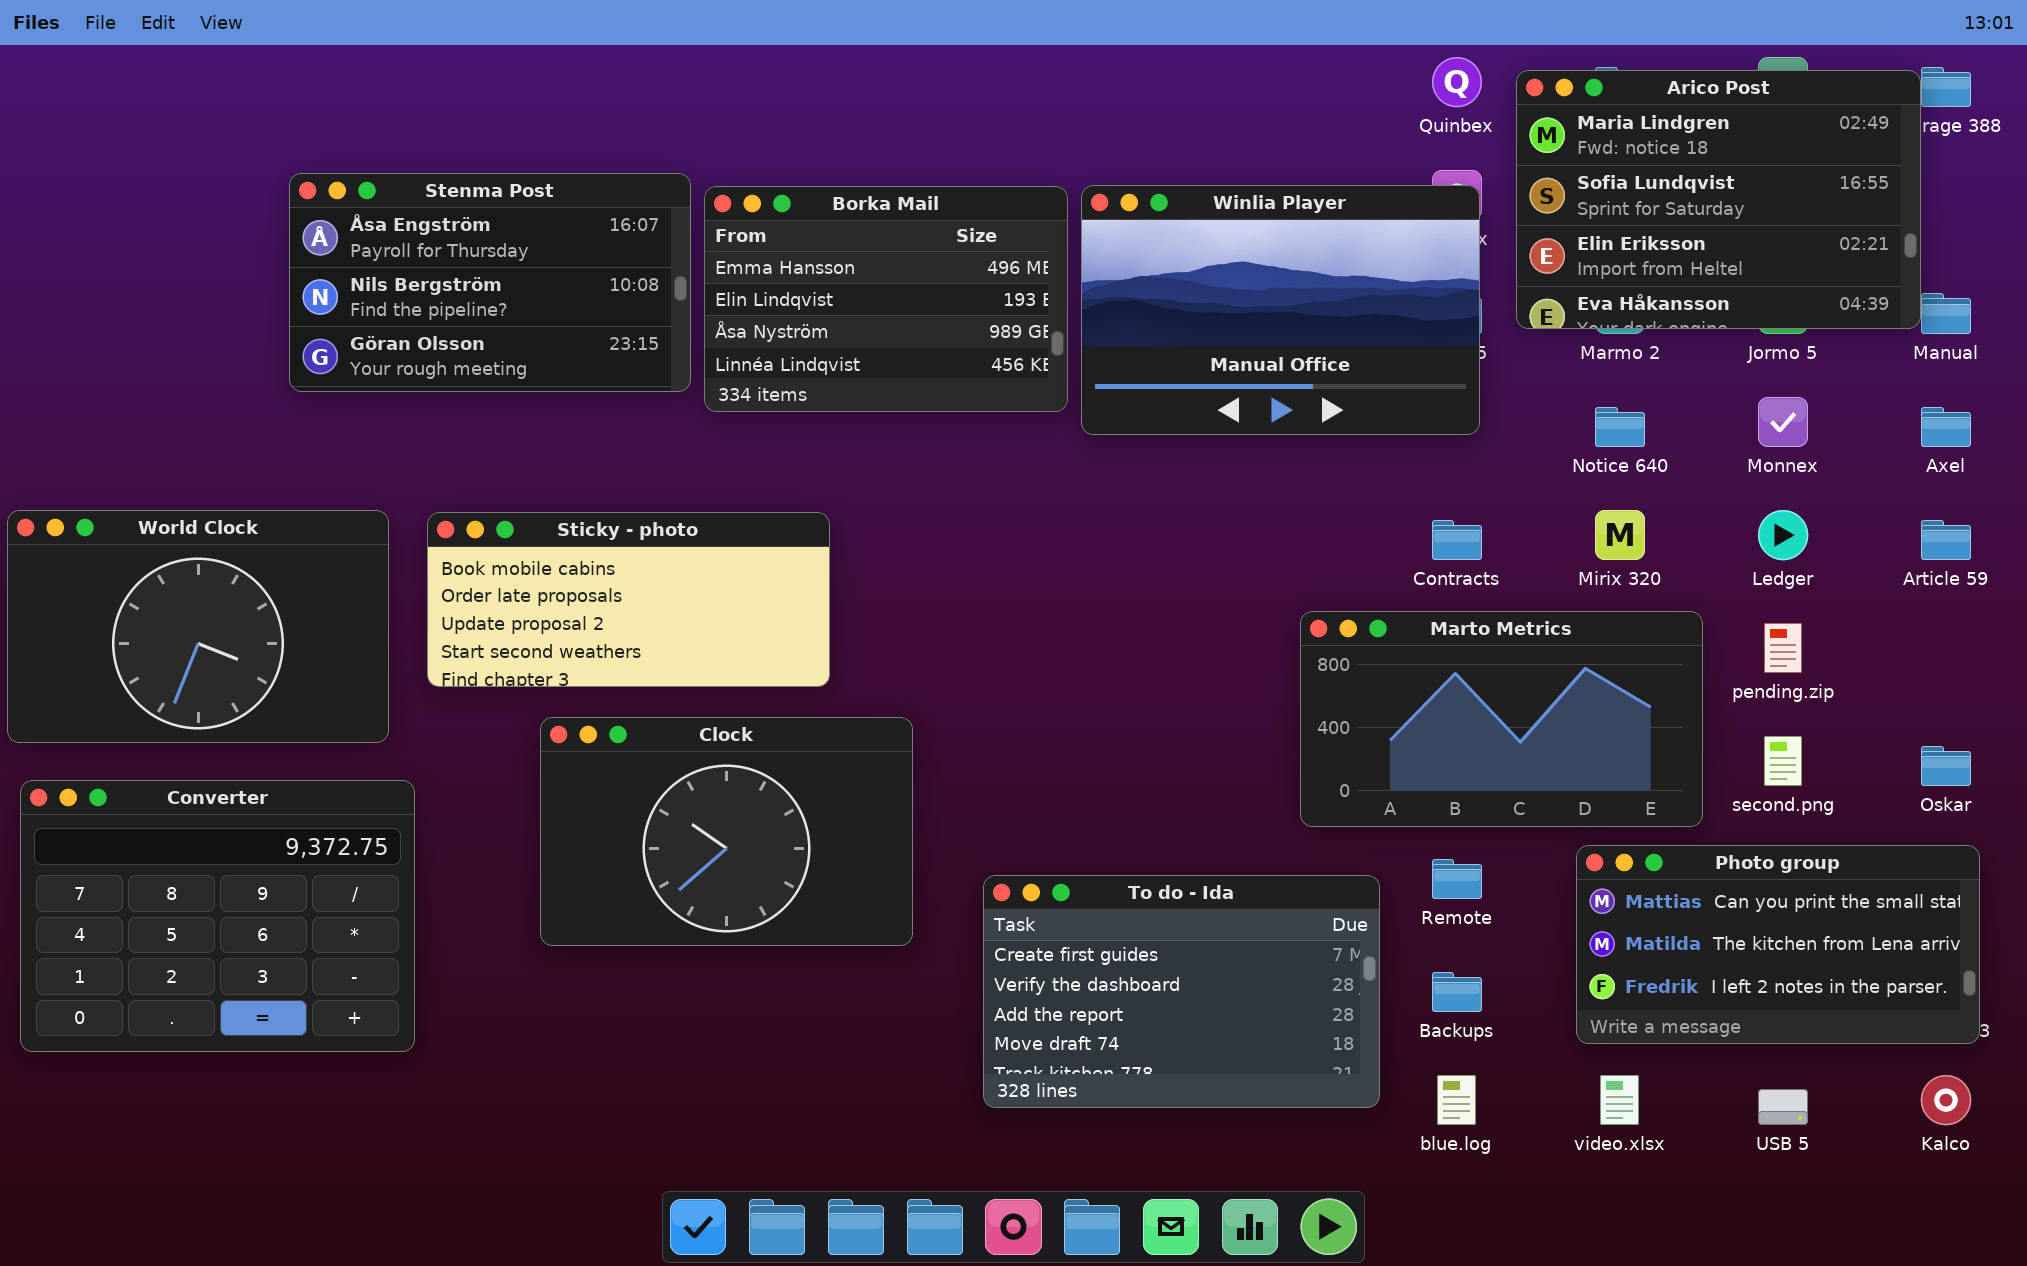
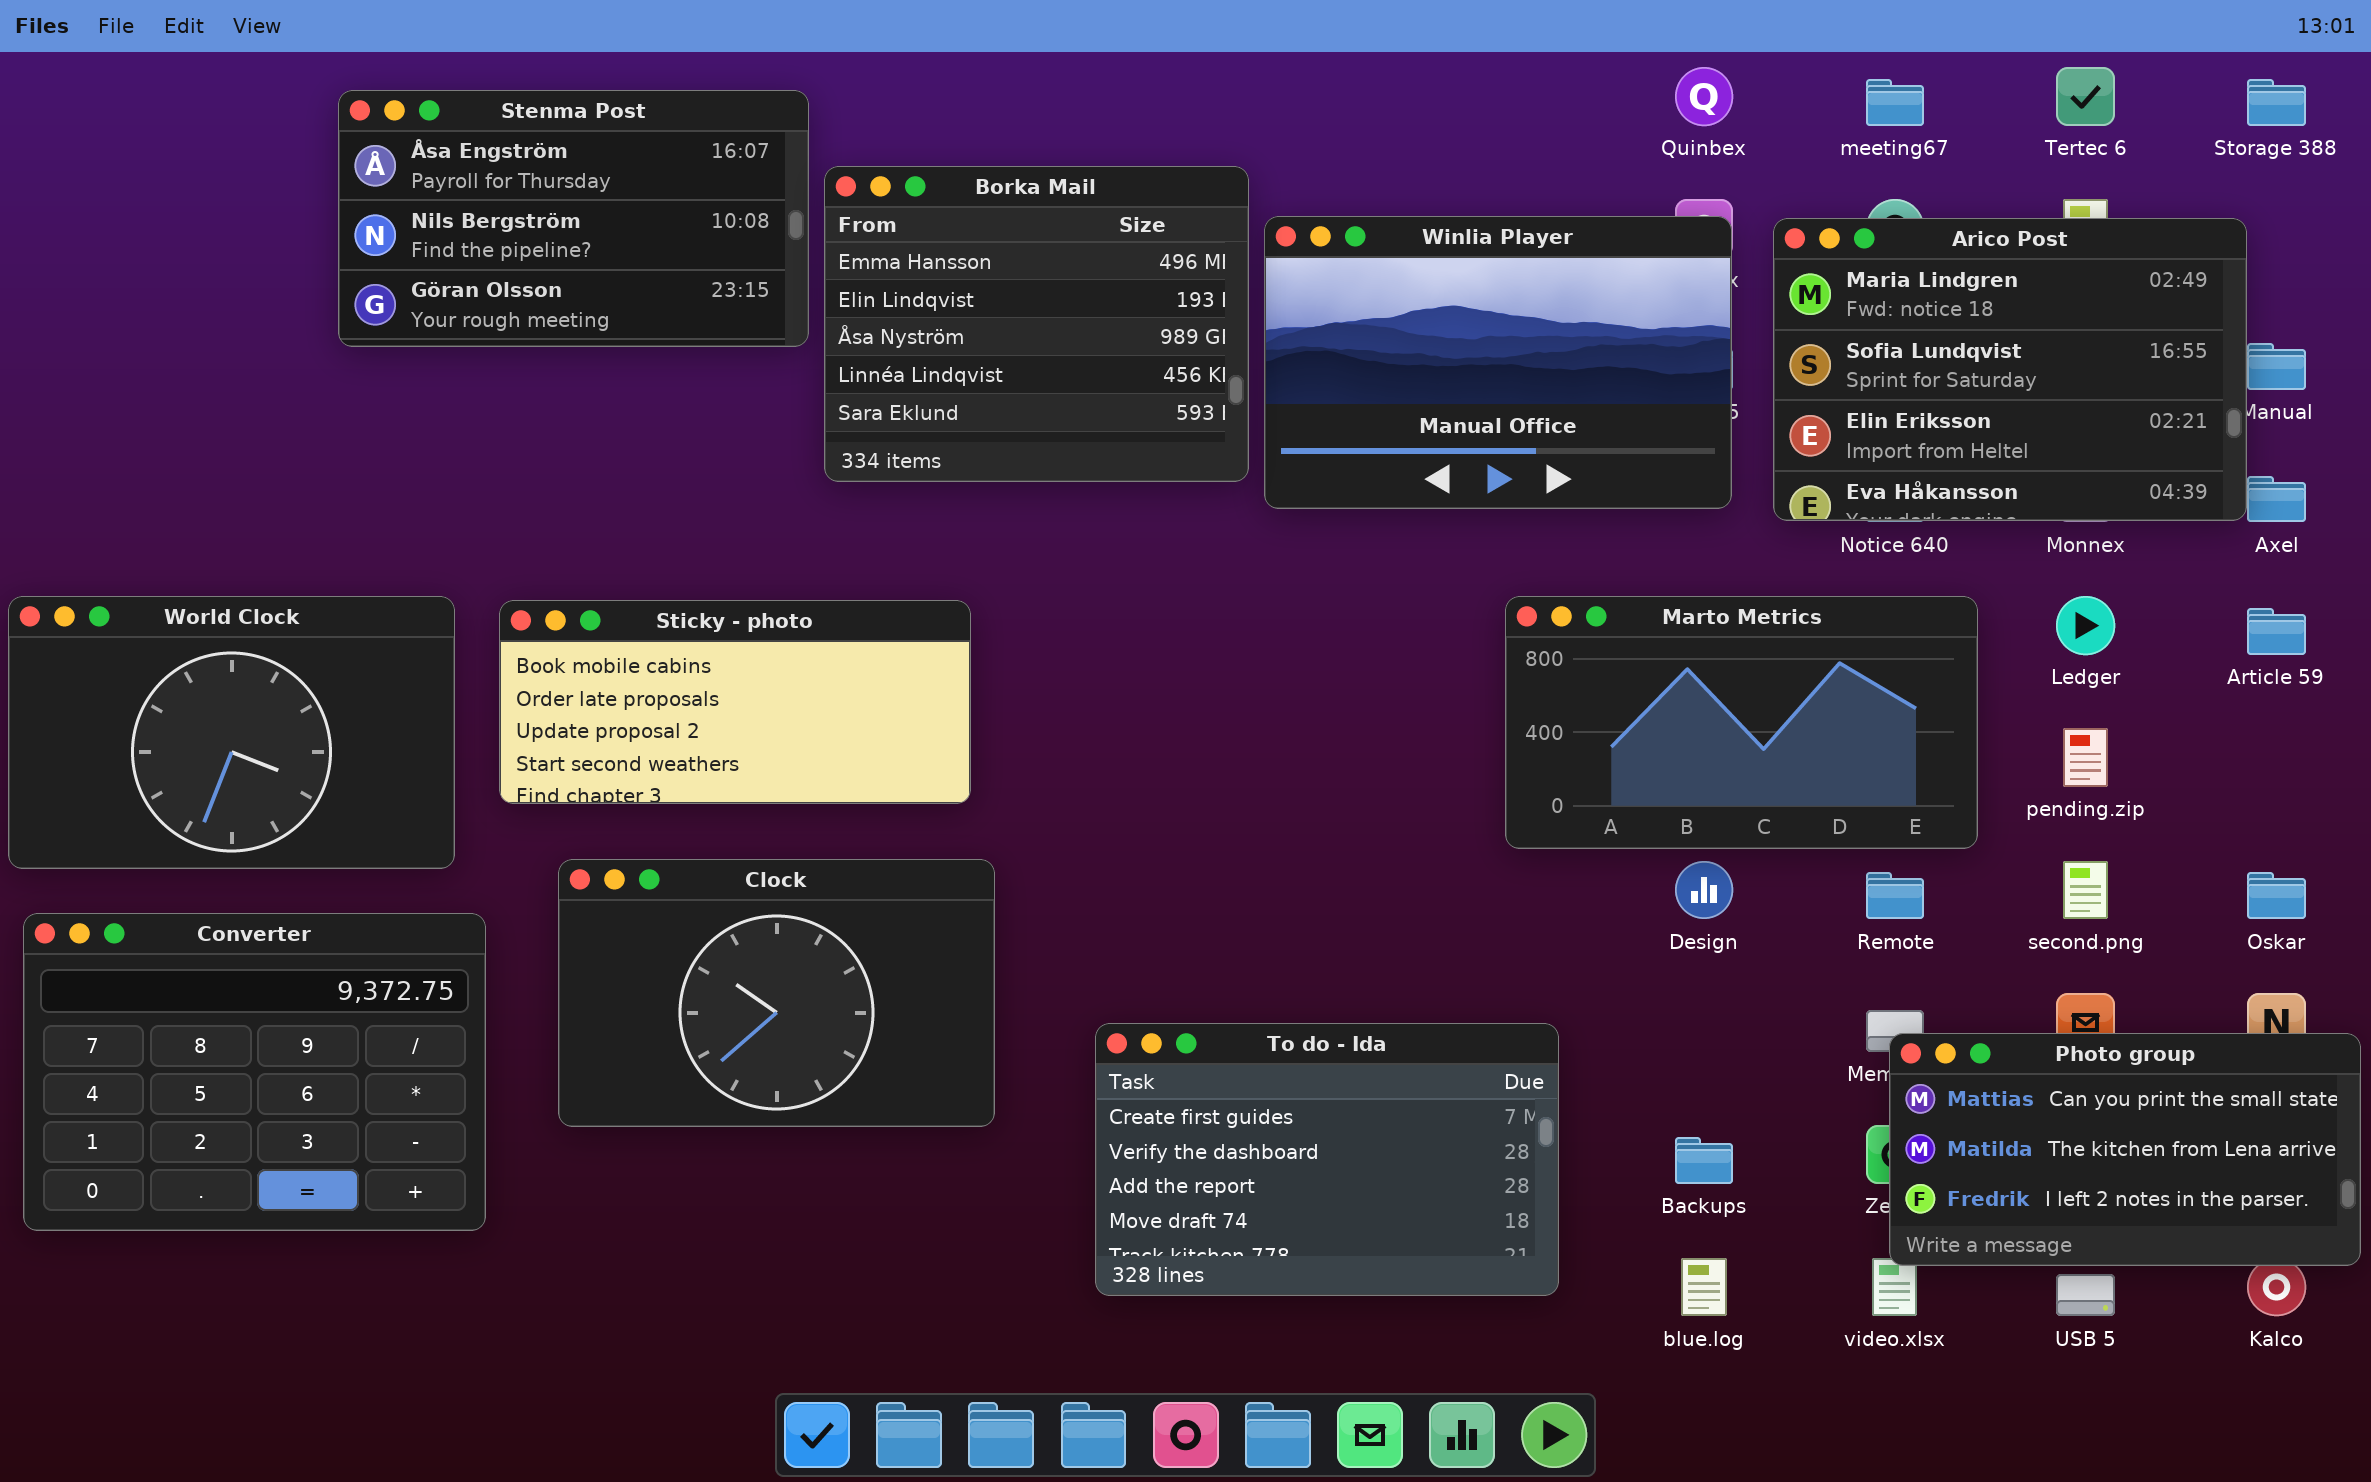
Arico Post: [1516,70,1921,329] -> [1773,218,2247,521], moved
Stenma Post: [289,173,691,392] -> [338,90,809,347], moved
Borka Mail: [704,186,1068,412] -> [824,166,1249,482], resized
Marto Metrics: [1300,611,1703,827] -> [1505,596,1978,849], moved
Clock: [540,717,913,946] -> [558,859,995,1127], moved
Photo group: [1576,845,1980,1044] -> [1889,1033,2361,1266], moved
Remote: [1432,859,1482,899] -> [1866,872,1924,919], moved
To do - Ida: [983,875,1380,1108] -> [1095,1023,1559,1296], moved

